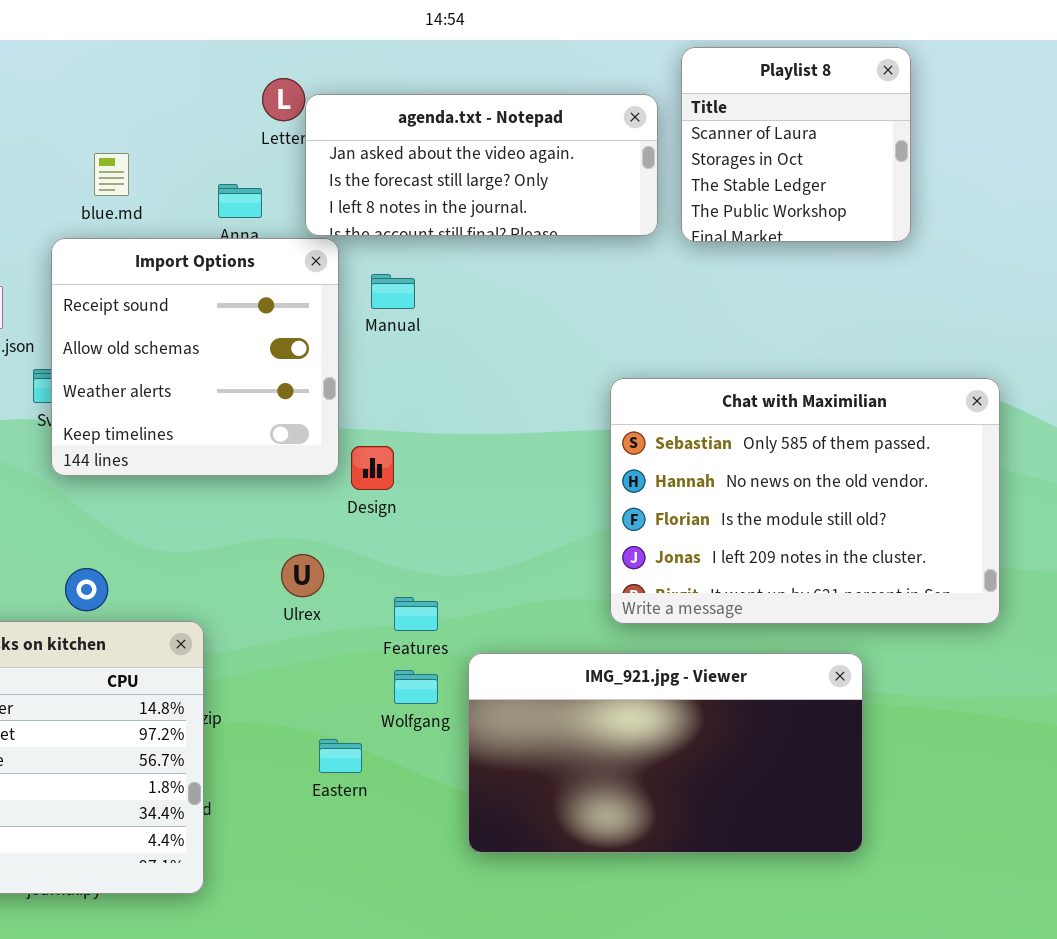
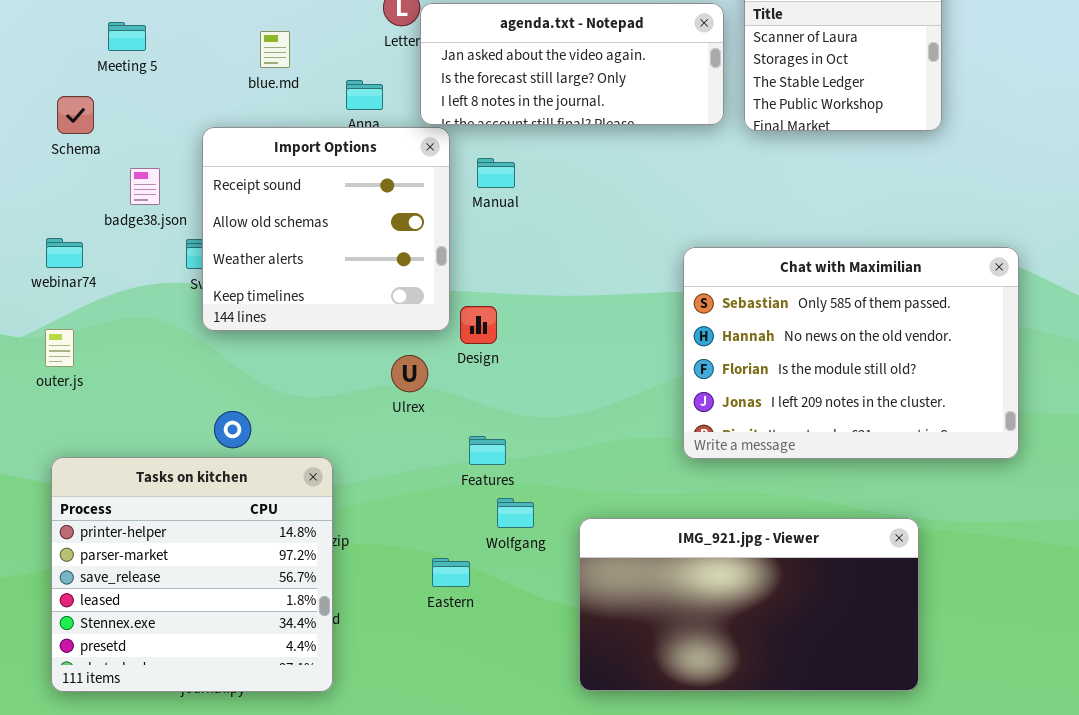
blue.md: [94,153,129,196] -> [260,31,290,68], moved
Ulrex: [281,554,324,597] -> [391,355,428,392], moved
Features: [394,597,438,631] -> [469,436,506,465], moved
IMG_921.jpg - Viewer: [468,653,863,853] -> [579,518,919,691], moved

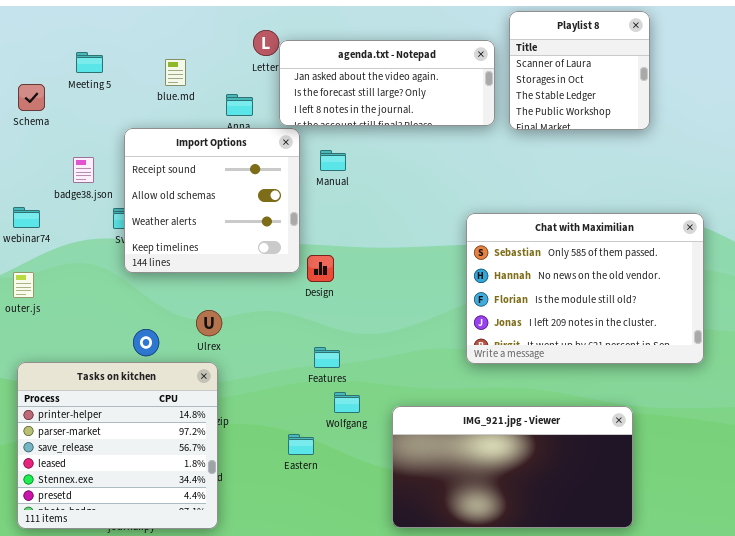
Meeting 5: [108,22,146,51] -> [76,52,103,73], moved
Schema: [57,96,94,134] -> [18,84,45,111], moved
Ulrex: [391,355,428,392] -> [196,310,222,336], moved

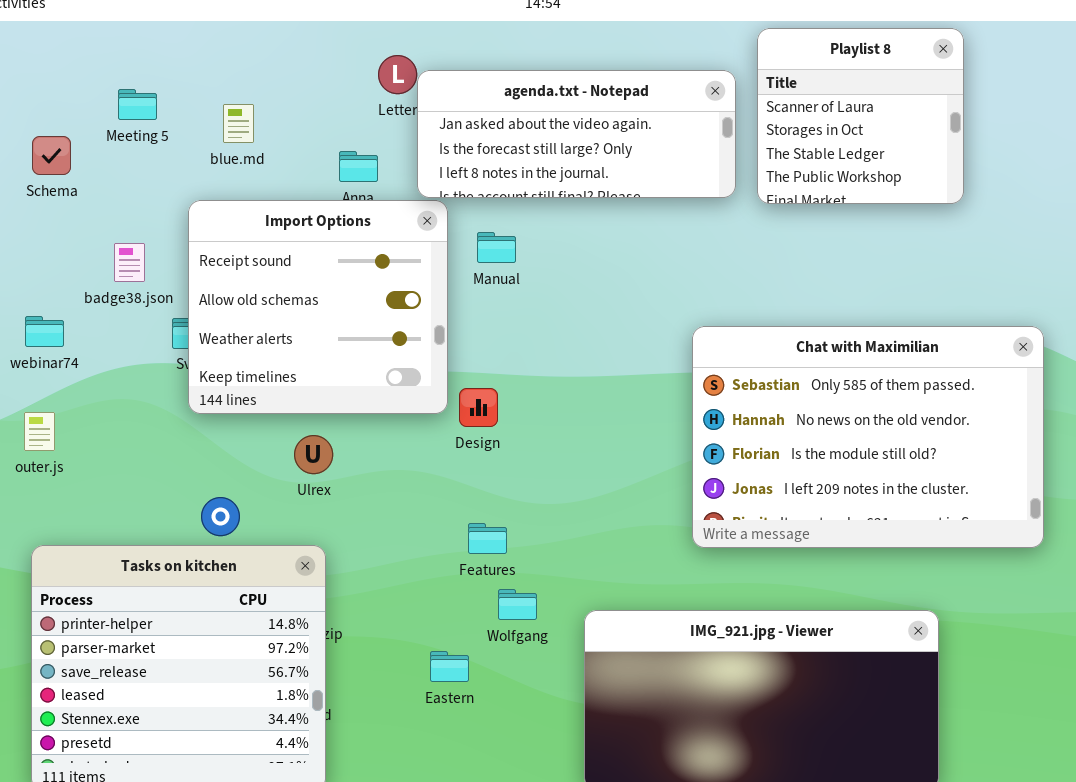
blue.md: [165,59,186,86] -> [223,104,254,143], moved
Ulrex: [196,310,222,336] -> [294,435,333,474], moved

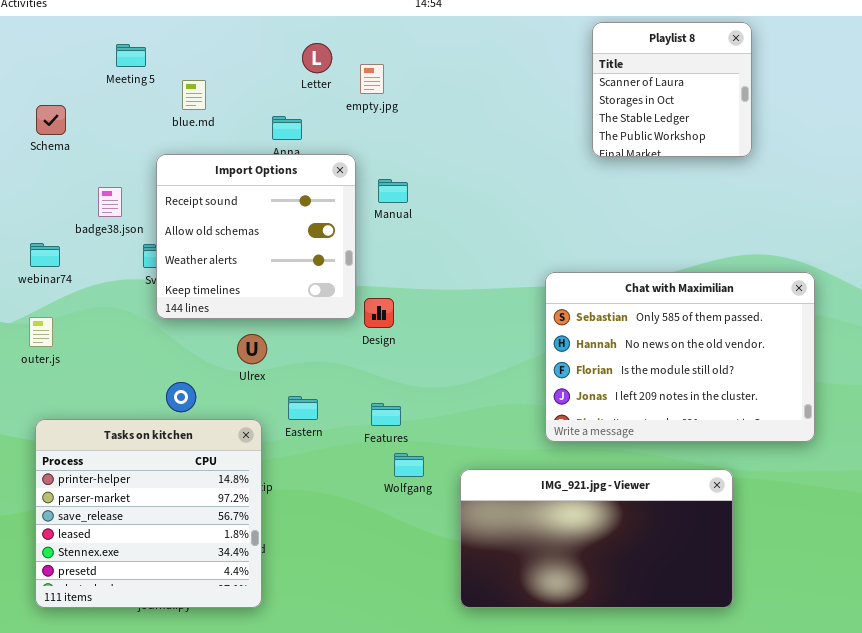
agenda.txt - Notepad: [417,70,736,198] -> none, closed
Meeting 5: [118,89,157,120] -> [116,44,146,67], moved
Chat with Maximilian: [692,326,1044,548] -> [545,272,815,442], moved
Eastern: [430,651,469,682] -> [288,396,318,420], moved

